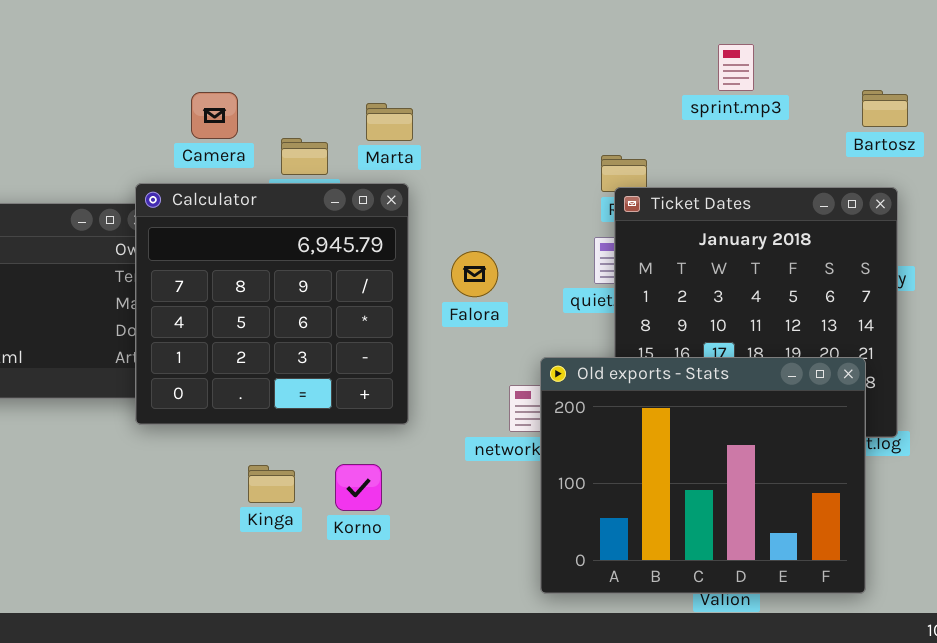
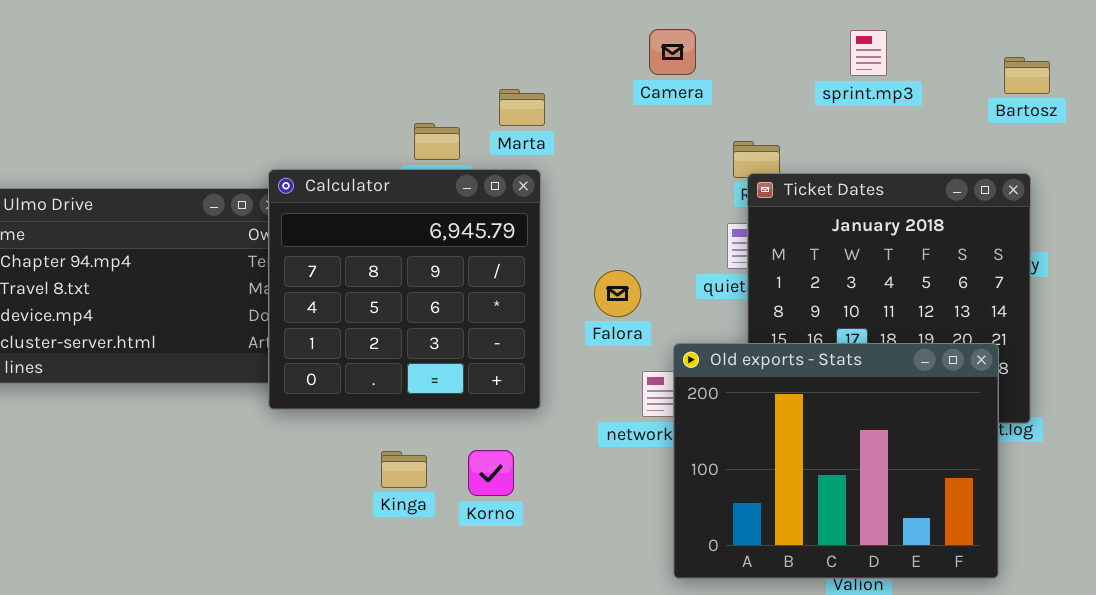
Bartosz: [862,90,908,127] -> [1004,57,1050,94], moved
Camera: [191,92,238,139] -> [649,29,696,75], moved
Falora: [451,251,498,297] -> [594,270,641,317], moved

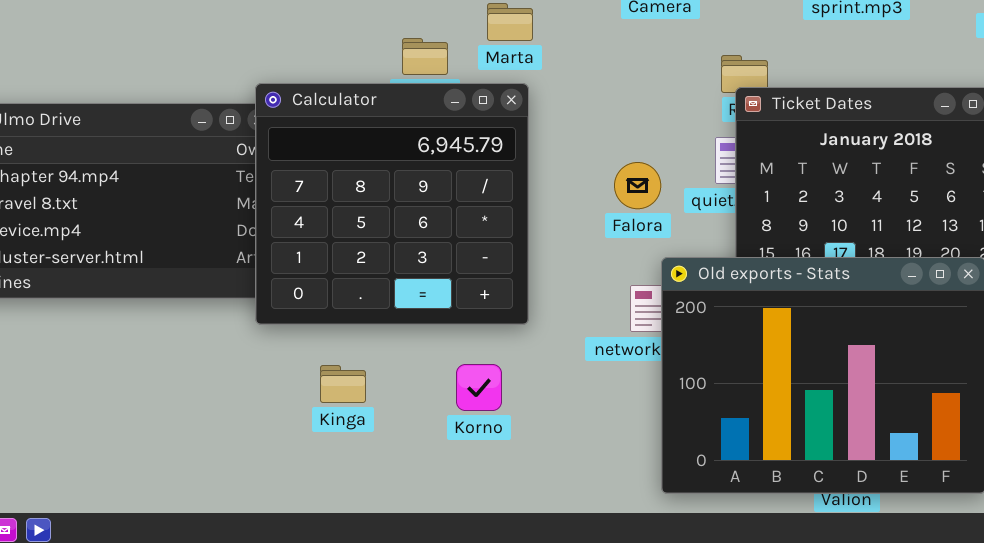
Falora: [594,270,641,317] -> [614,162,661,209], moved
Kinga: [381,451,427,488] -> [320,365,366,403], moved

